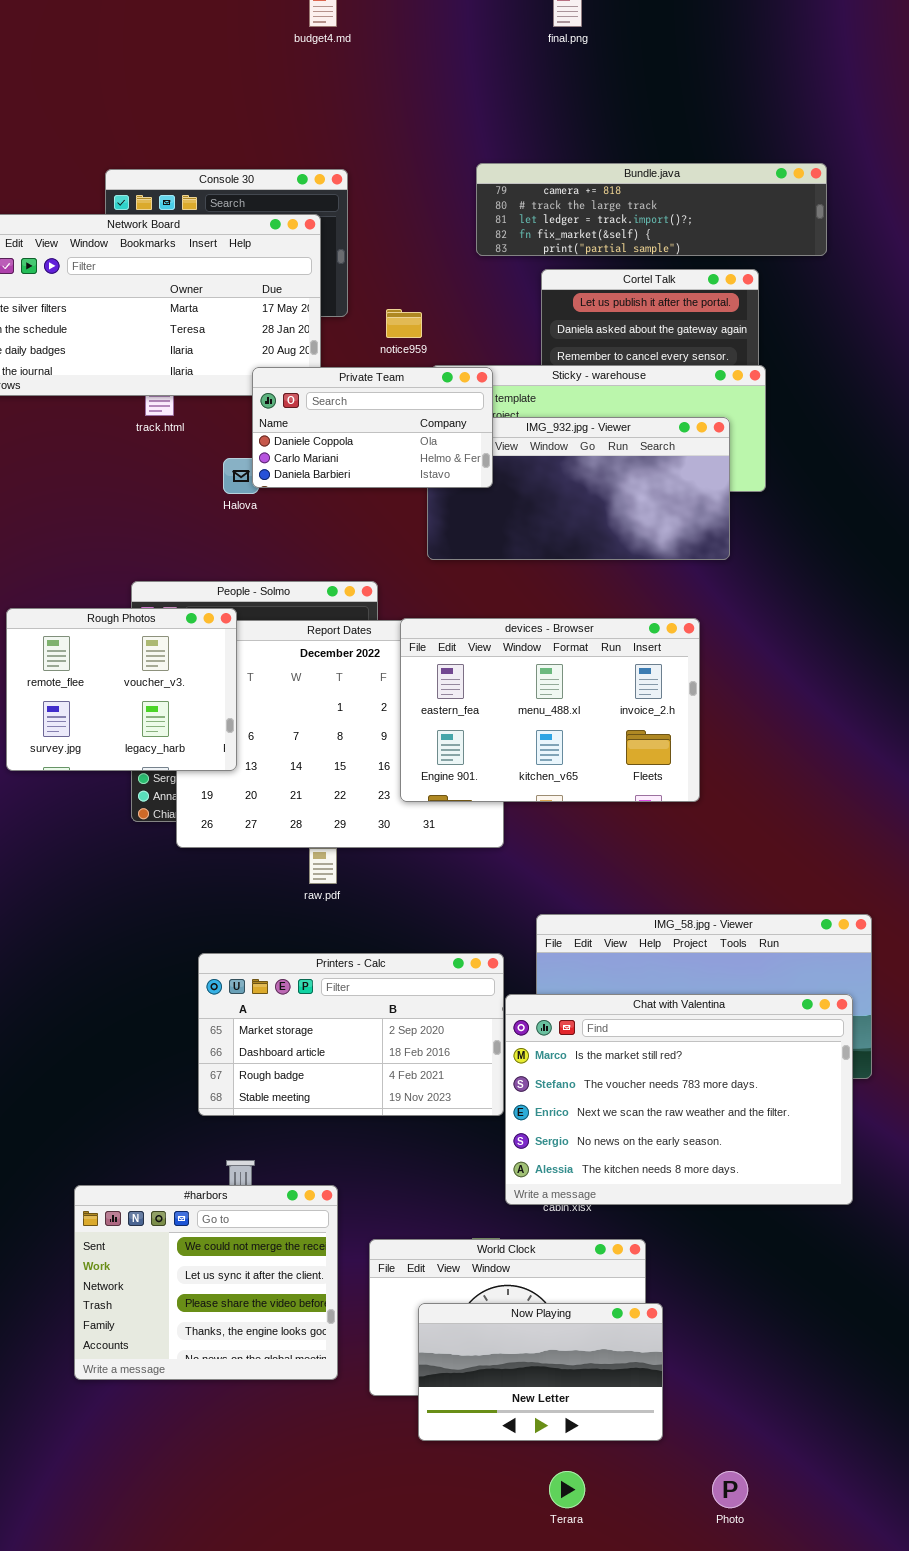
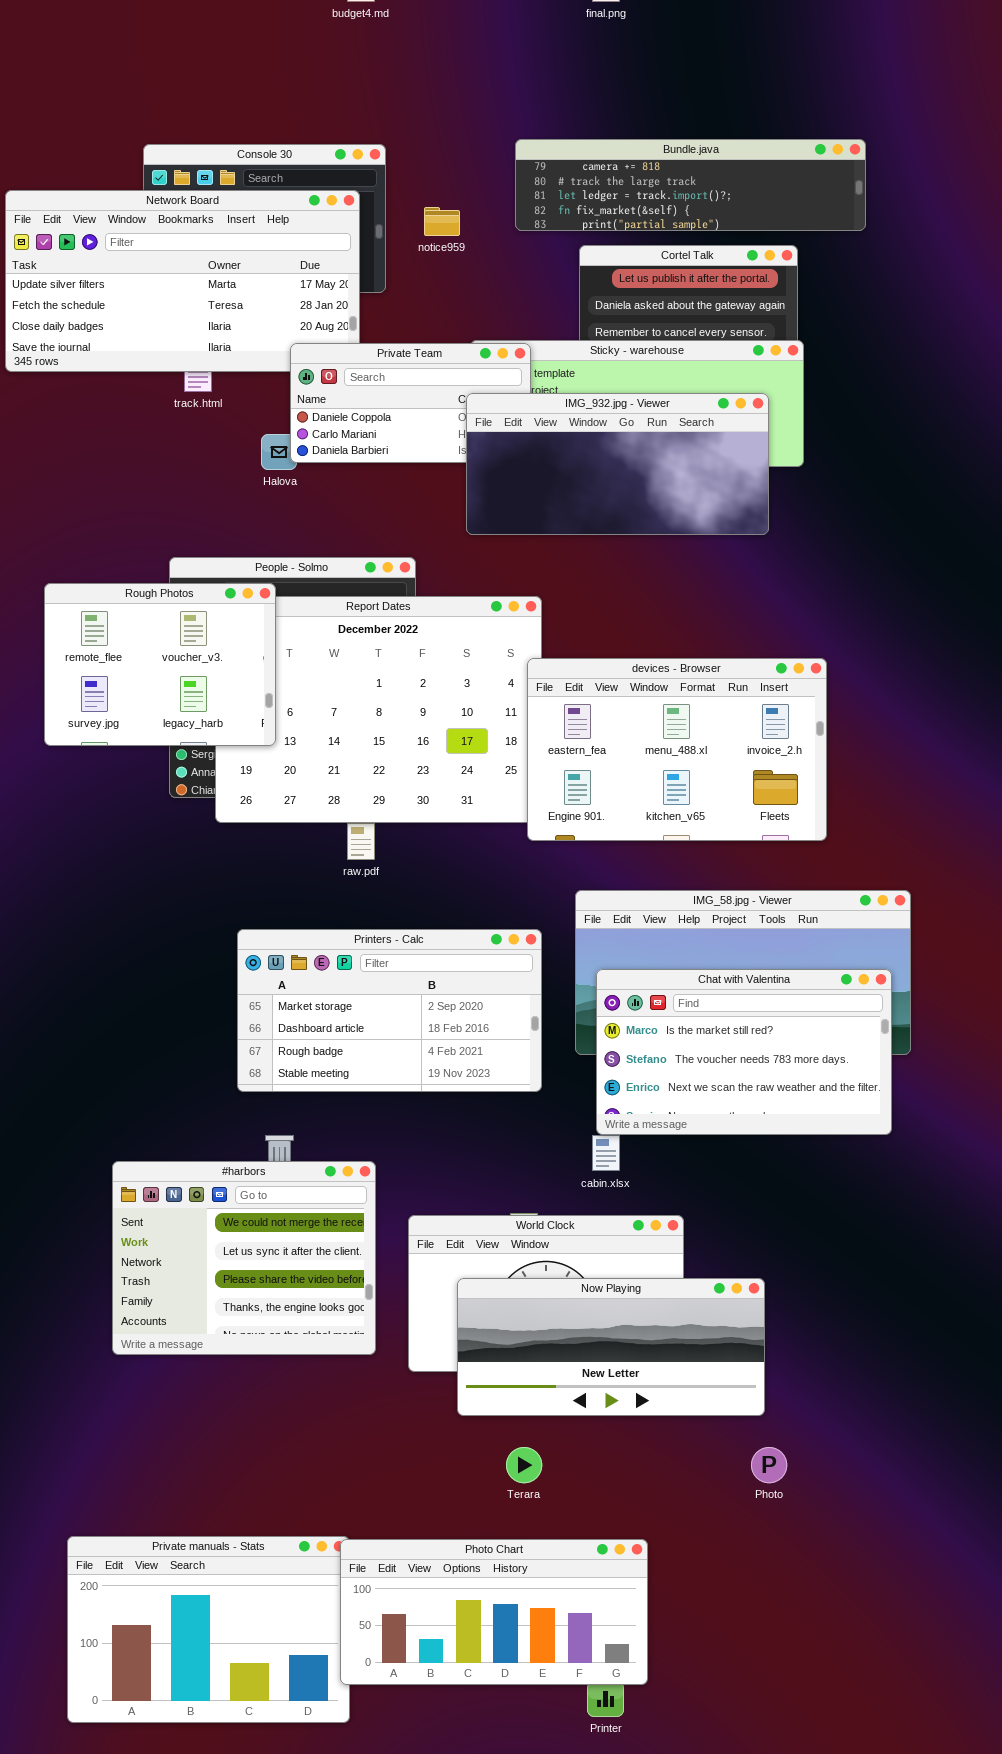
notice959: [386,309,422,338] -> [424,207,460,236], moved
IMG_932.jpg - Viewer: [427,417,730,560] -> [466,393,769,535], raised
devices - Browser: [400,618,700,802] -> [527,658,827,841], moved
Chat with Valentina: [505,994,853,1205] -> [596,969,892,1135], resized
Now Playing: [418,1303,663,1441] -> [457,1278,765,1416], resized
Terara: [549,1471,585,1508] -> [506,1447,542,1483], moved

